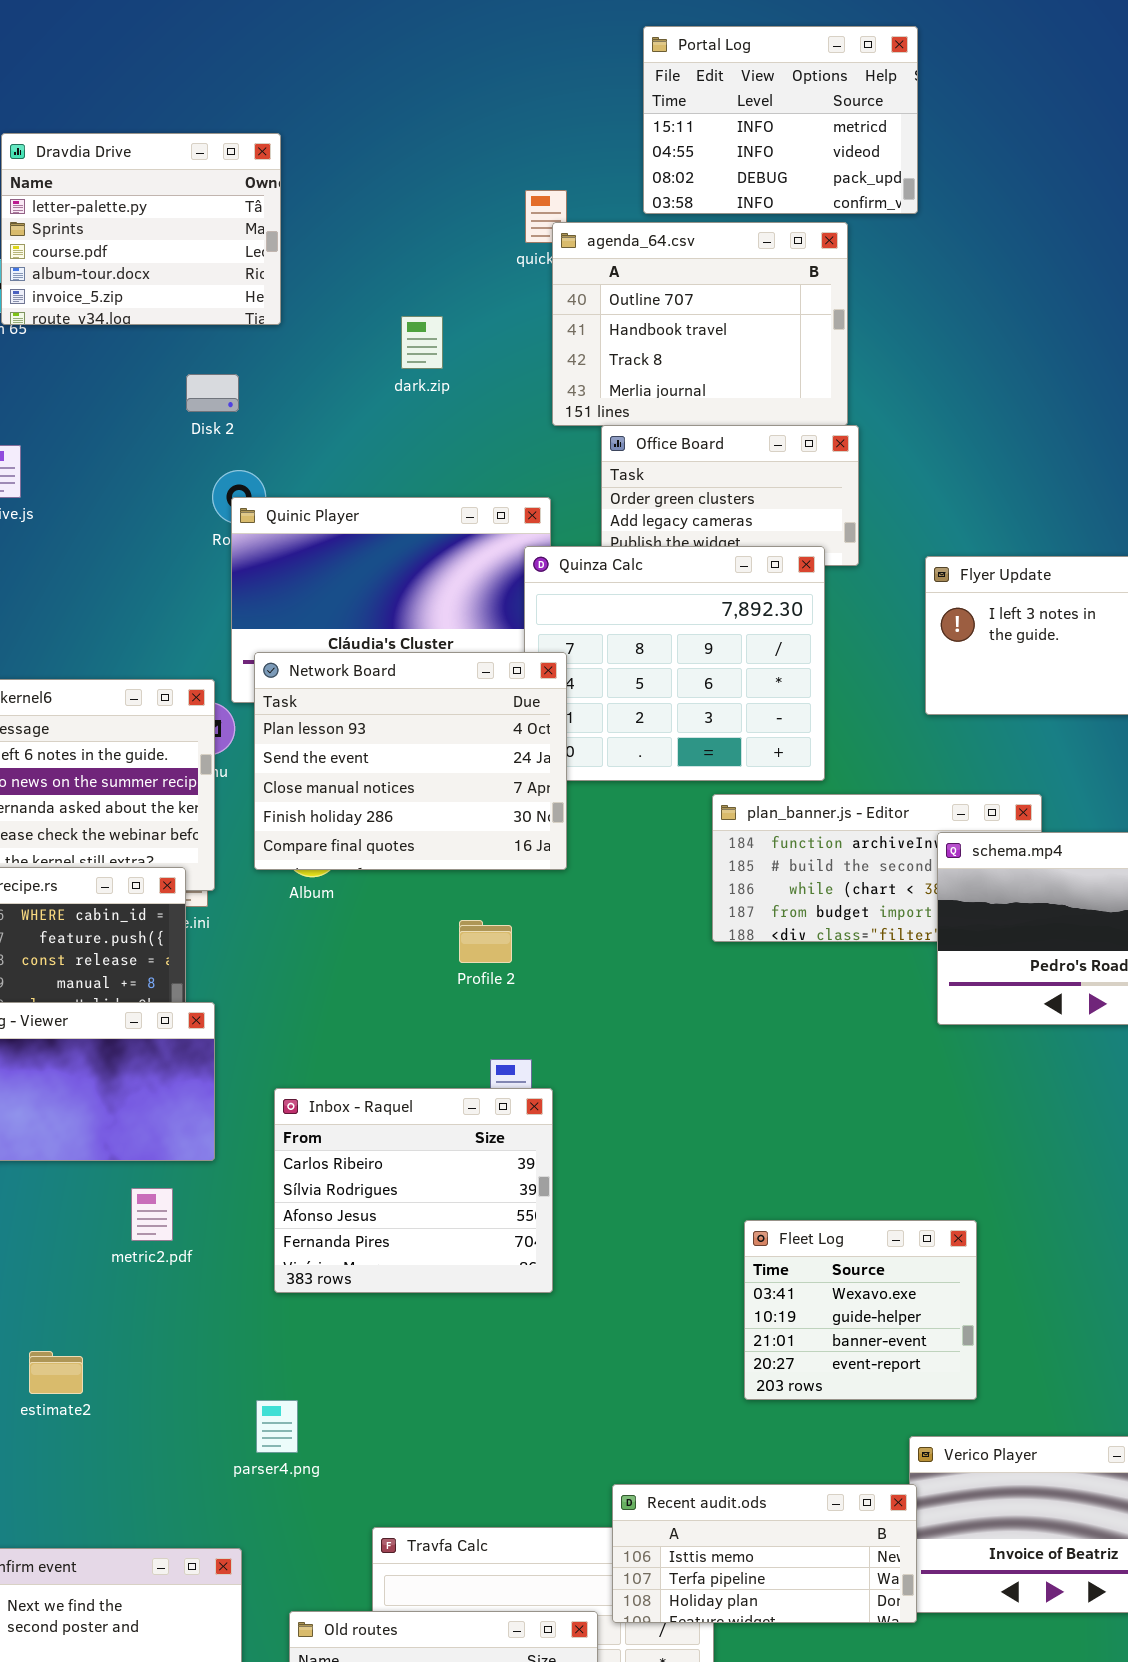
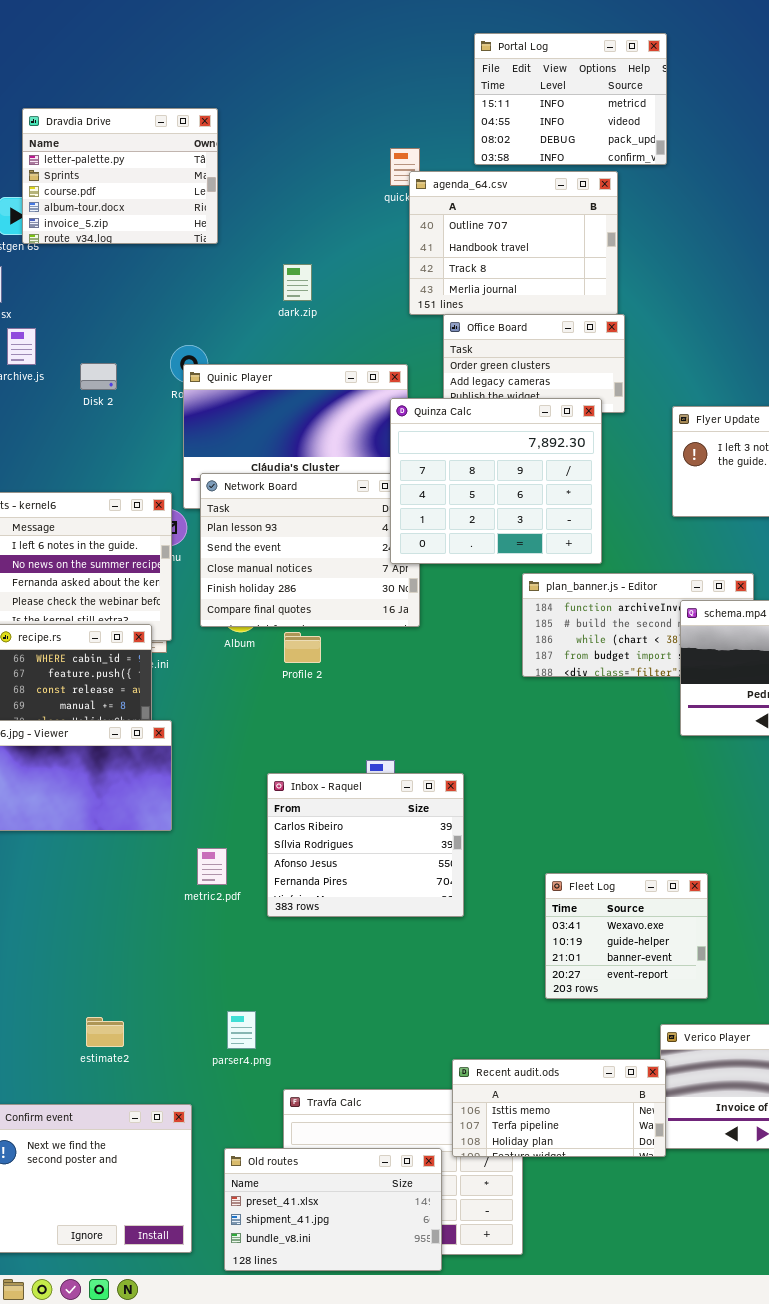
dark.zip: [401,316,443,369] -> [283,264,312,301], moved
Disk 2: [186,374,239,412] -> [80,363,117,390], moved
Quinza Calc: [524,546,825,781] -> [390,398,602,564], raised
Profile 2: [459,920,512,963] -> [284,632,321,663], moved
Inbox - Raquel: [274,1088,553,1293] -> [267,773,464,917], moved
metric2.pdf: [131,1188,173,1241] -> [197,848,227,885], moved
estimate2: [29,1351,83,1394] -> [86,1017,124,1047], moved
parser4.png: [256,1400,298,1453] -> [227,1011,256,1049], moved

